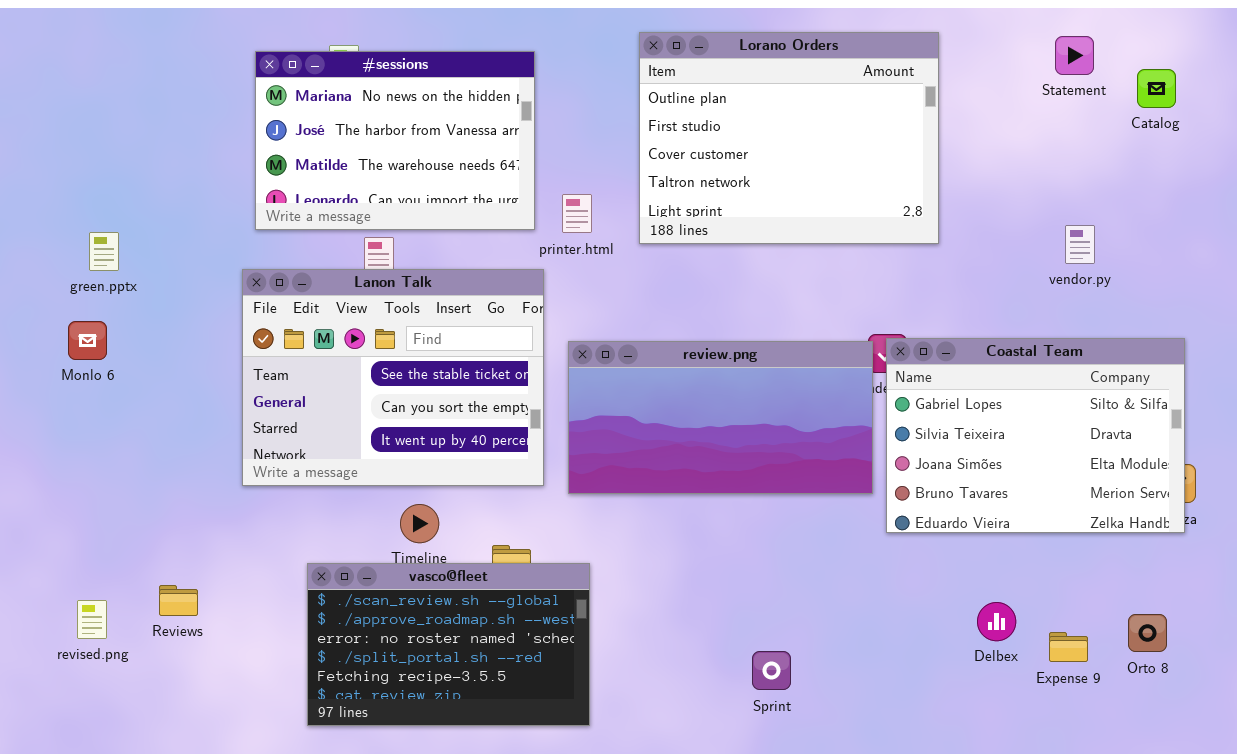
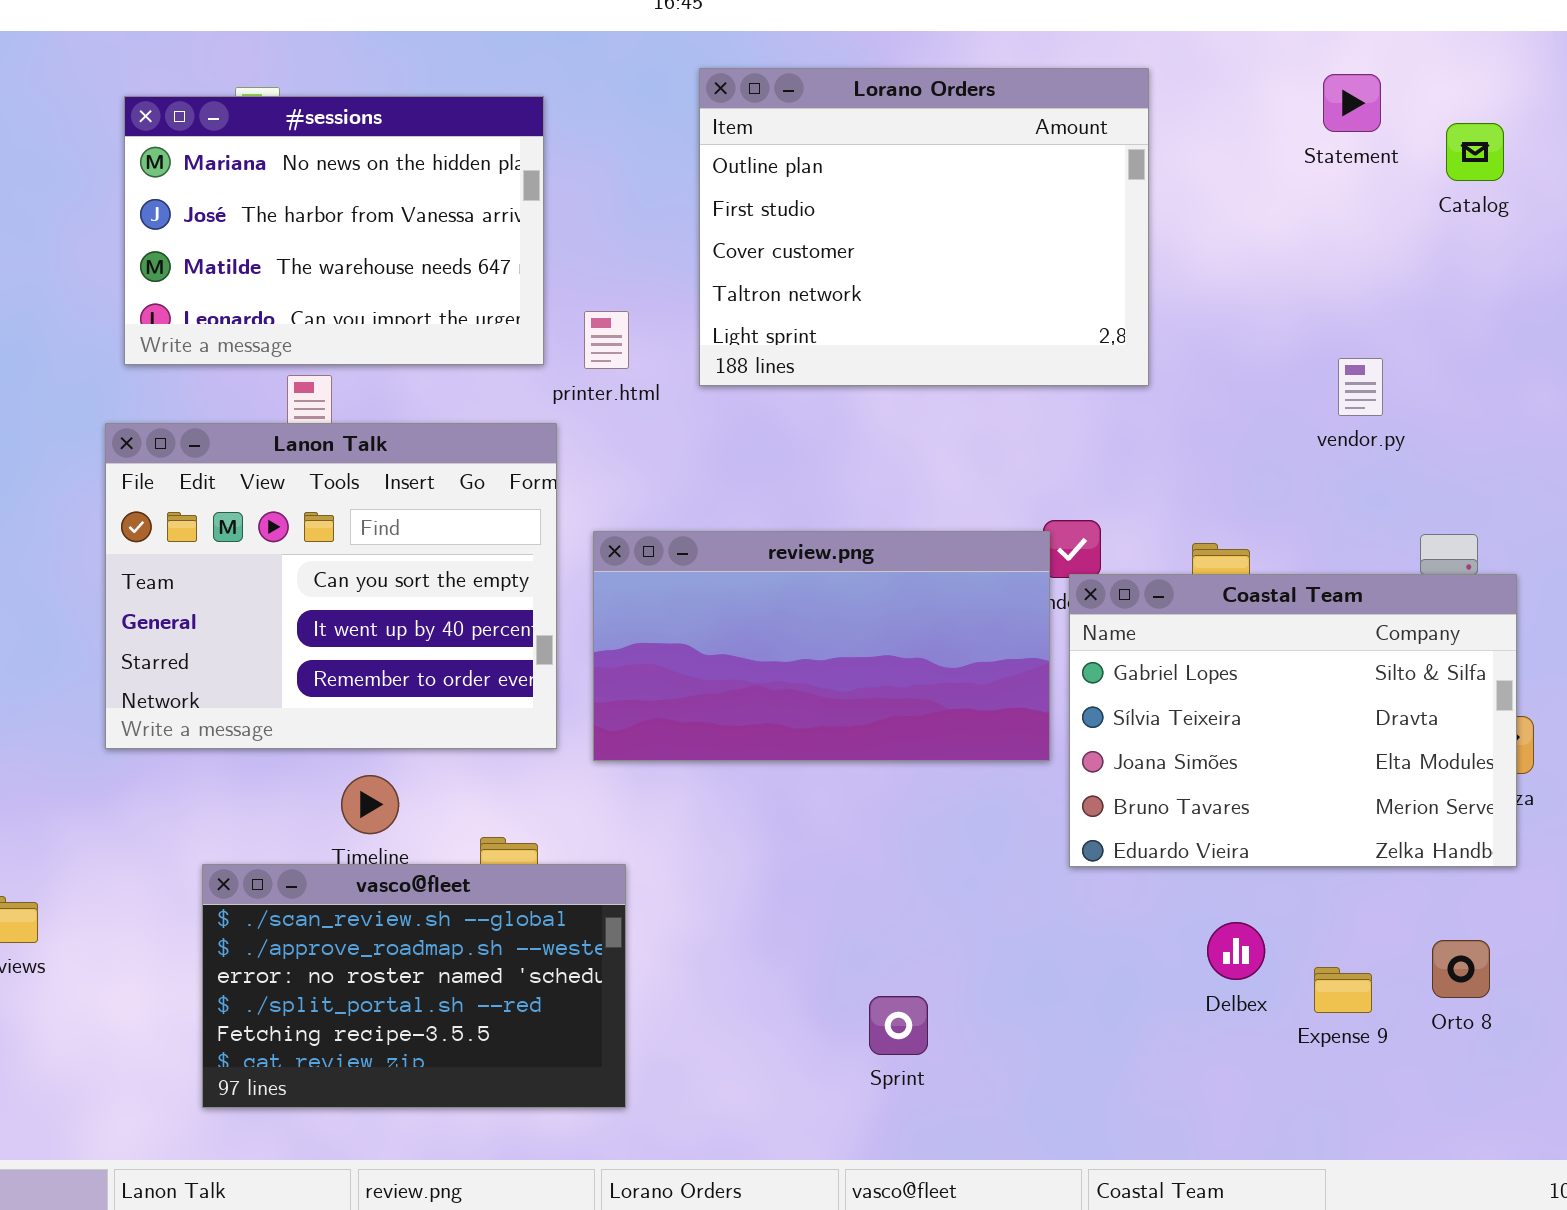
Lanon Talk: [242,269,544,486] -> [105,423,557,749], scrolled down 1 row
Coastal Team: [886,338,1185,533] -> [1069,574,1517,867], moved

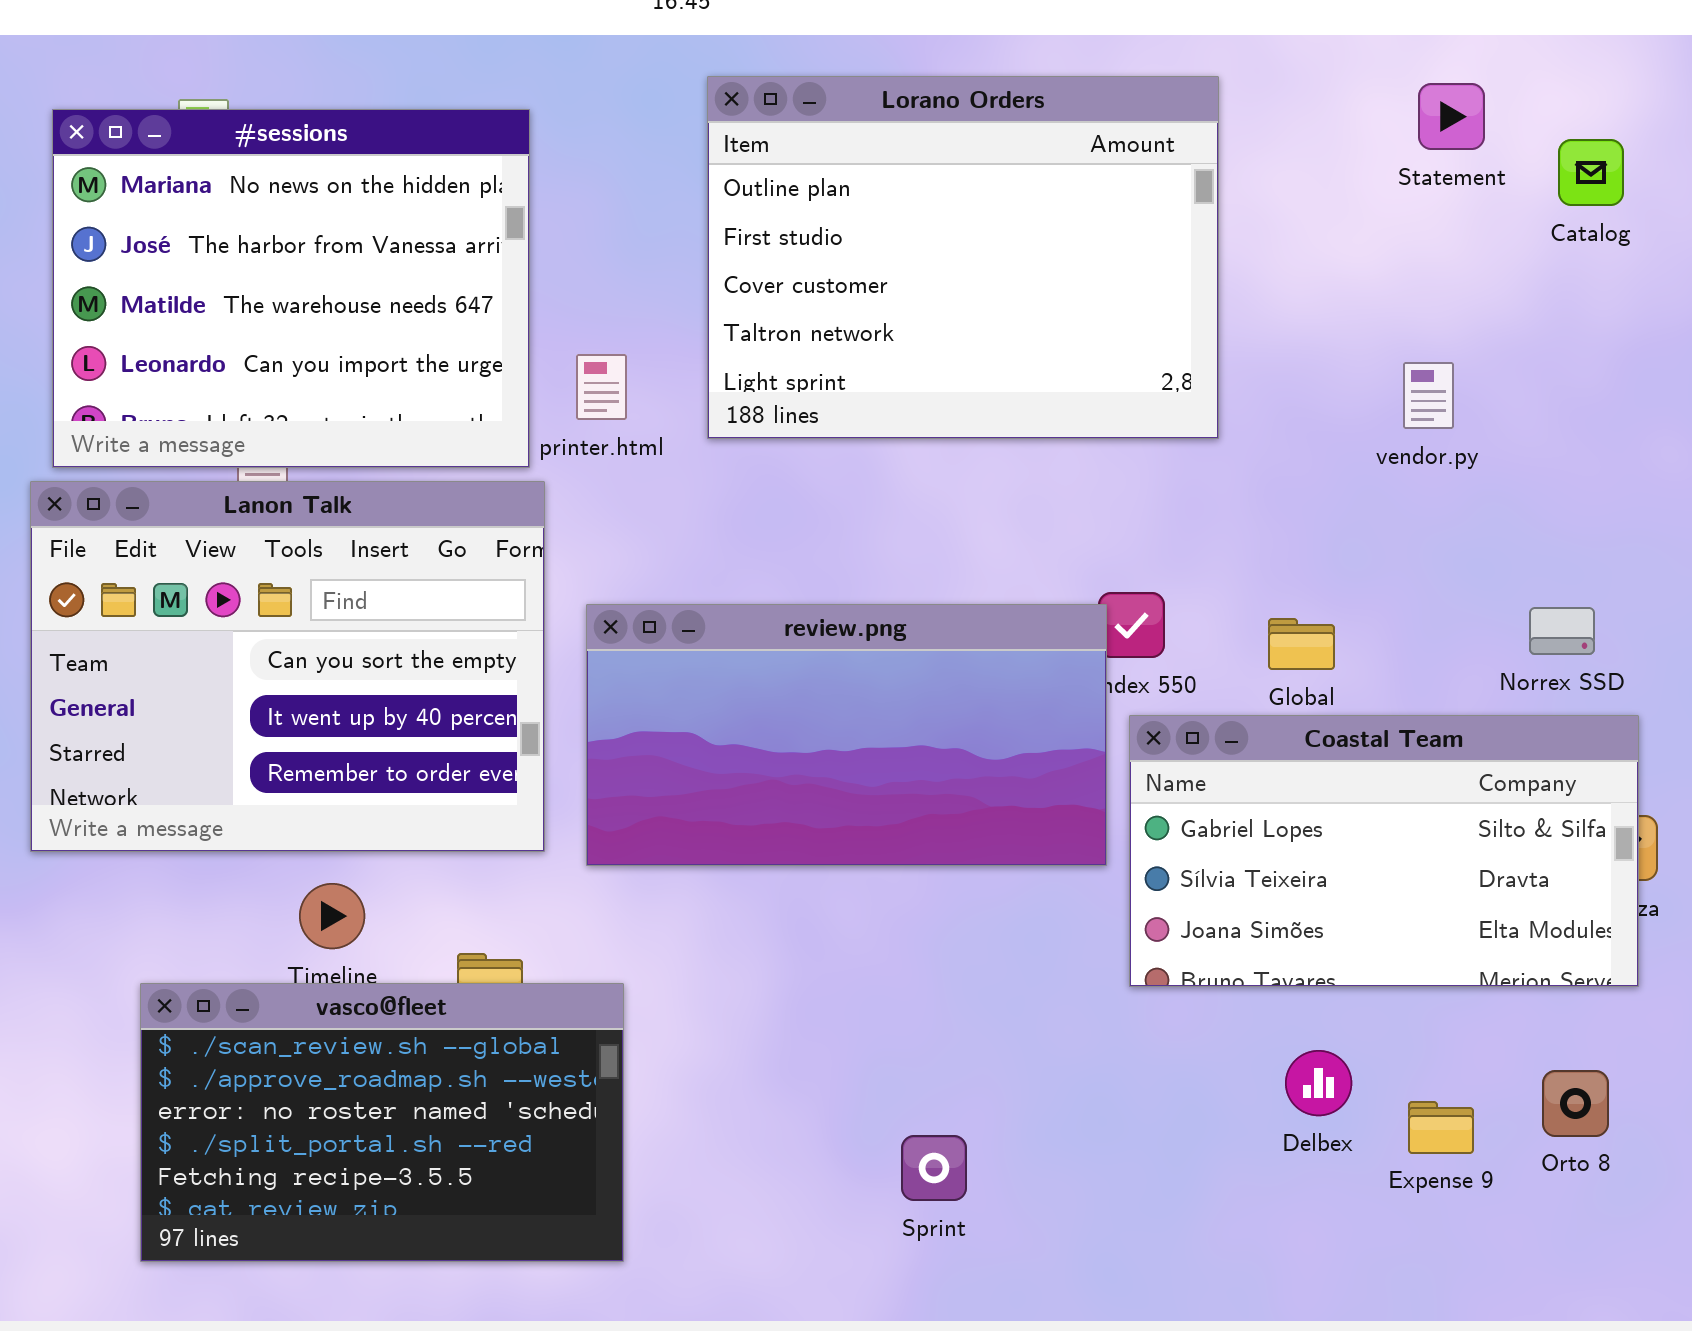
#sessions: [124,96,544,365] -> [52,109,530,468], resized
vendor.py: [1338,358,1383,416] -> [1403,362,1454,429], moved
Coastal Team: [1069,574,1517,867] -> [1129,715,1639,987], resized

